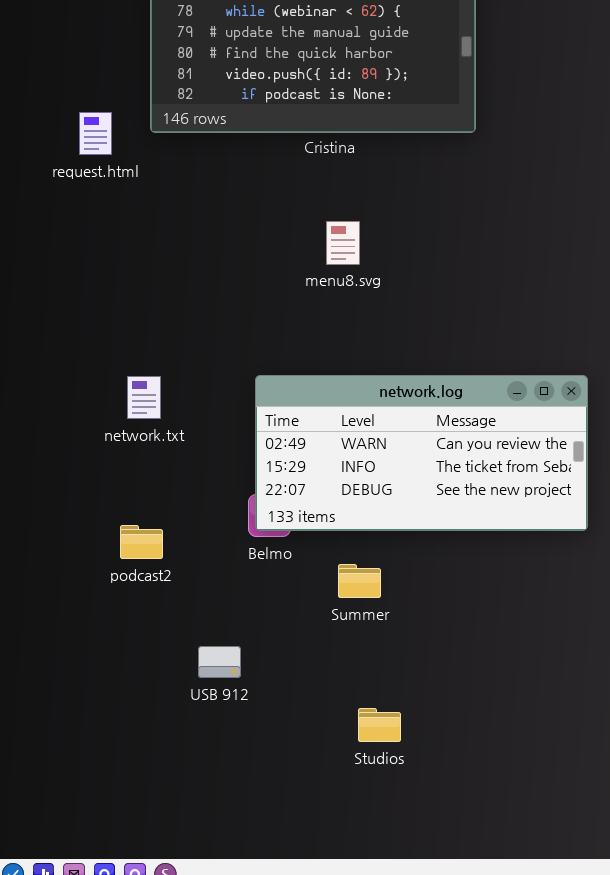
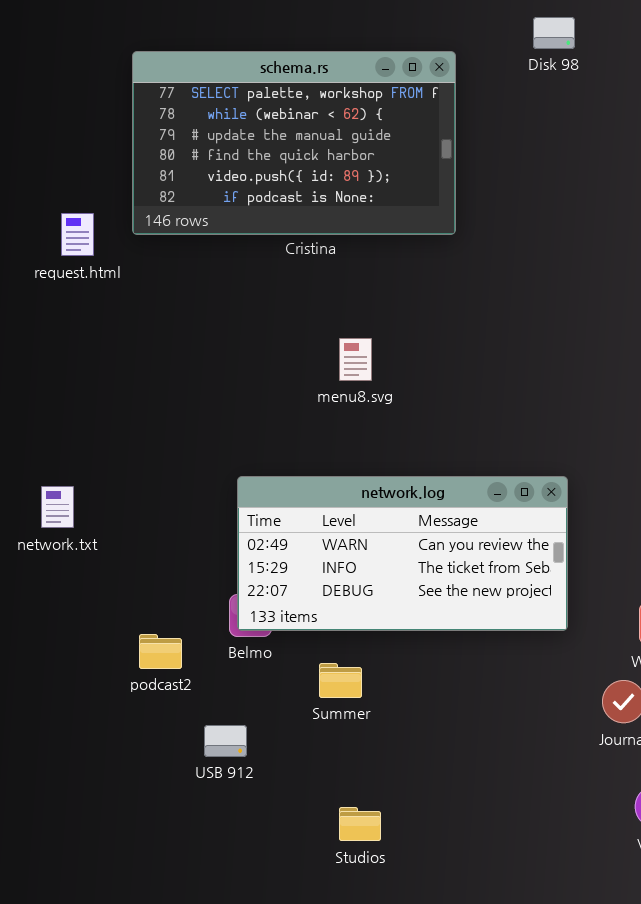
menu8.svg: [326,221,360,265] -> [339,338,372,381], moved
network.txt: [127,376,161,419] -> [41,486,74,528], moved
podcast2: [120,525,163,559] -> [139,634,182,669], moved
USB 912: [198,646,241,678] -> [204,725,247,757], moved

